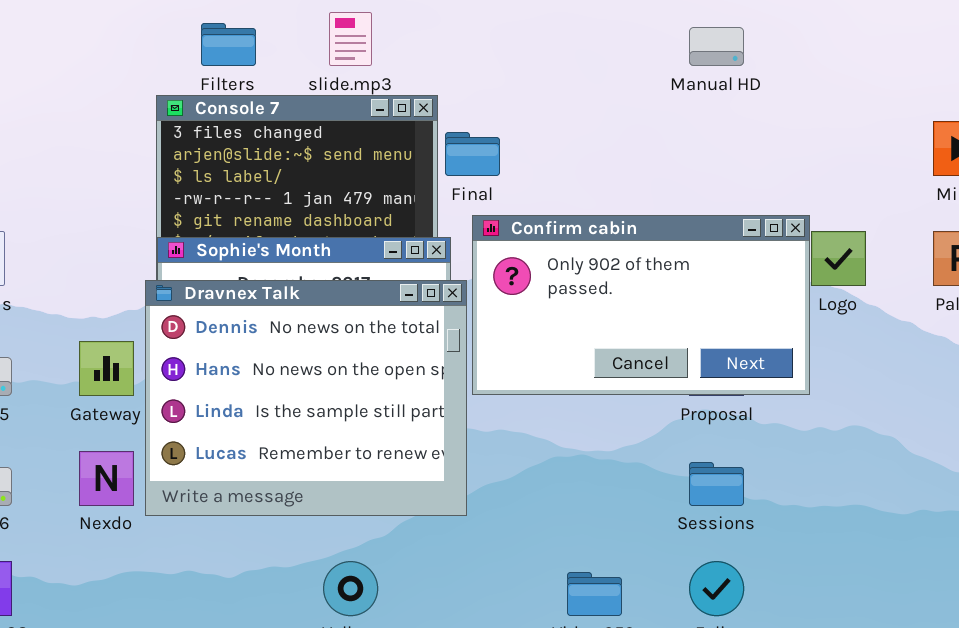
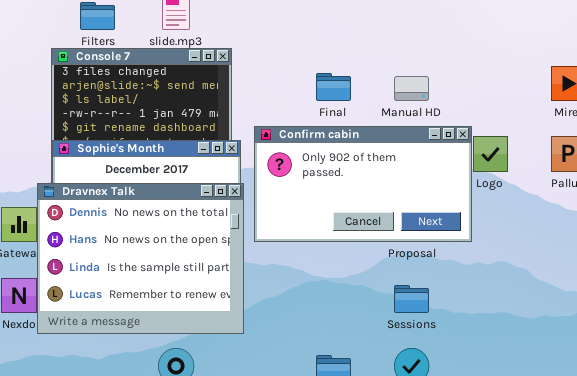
Manual HD: [689,27,744,66] -> [394,76,429,101], moved
Final: [445,132,500,176] -> [316,73,351,101], moved
Dravnex Talk: [145,280,467,516] -> [37,183,244,334], moved

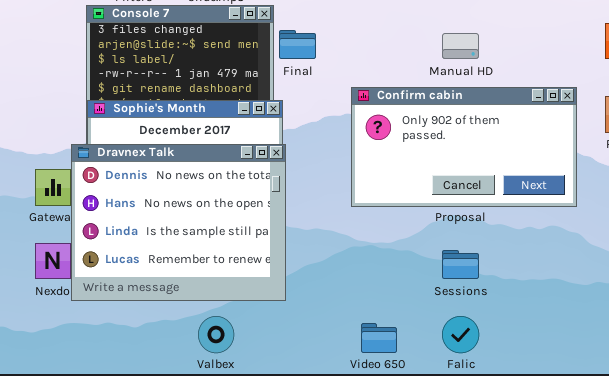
Final: [316,73,351,101] -> [279,30,316,59], moved
Confirm cabin: [254,126,472,242] -> [351,87,577,207], moved

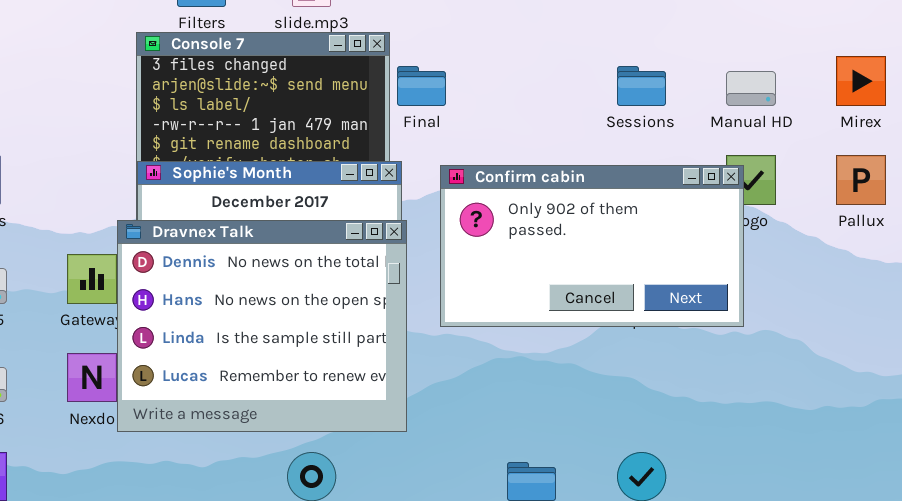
Manual HD: [442,33,479,59] -> [726,71,776,106], moved
Confirm cabin: [351,87,577,207] -> [440,165,744,327], moved
Sessions: [442,250,479,279] -> [617,66,666,106], moved

